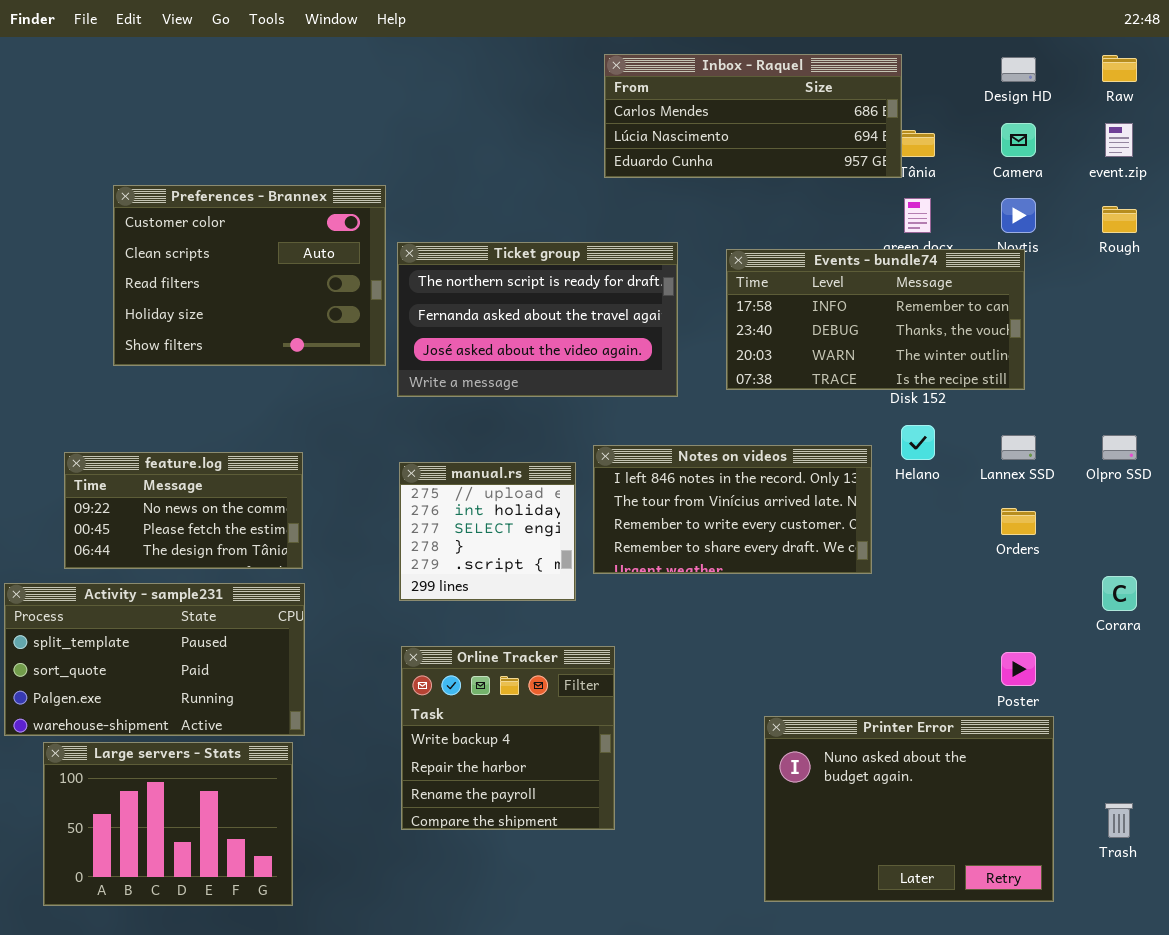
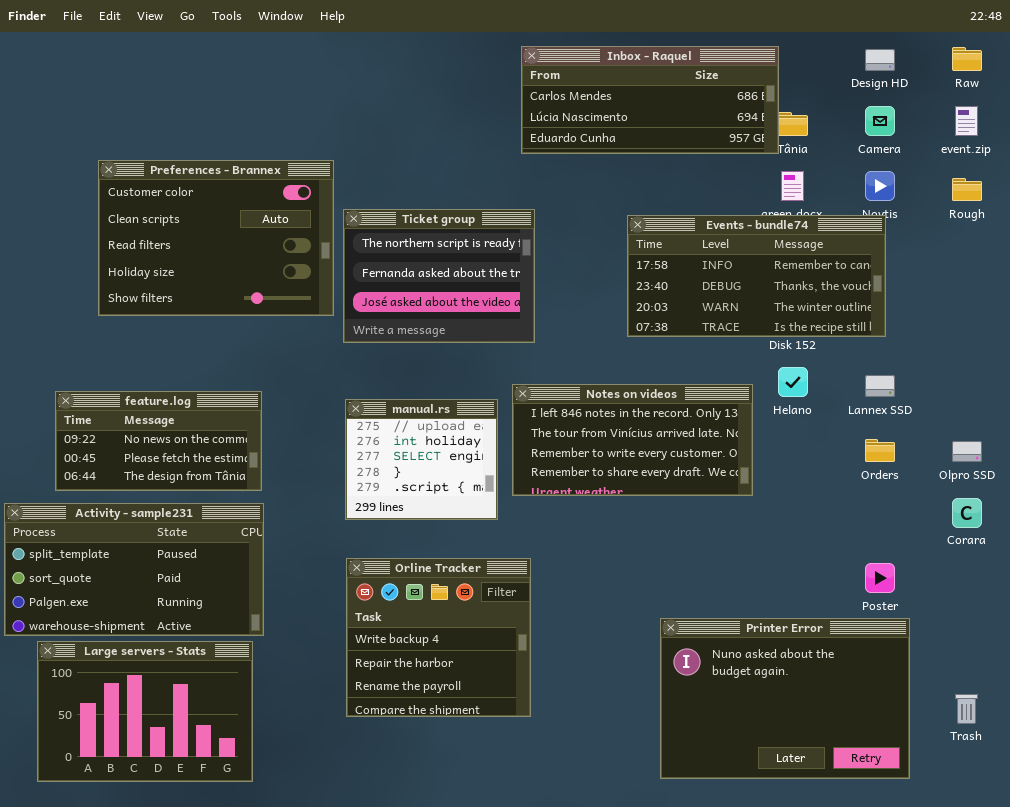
Ticket group: [397,242,678,397] -> [343,209,535,343], resized
Olpro SSD: [1102,435,1137,460] -> [952,441,982,462], moved

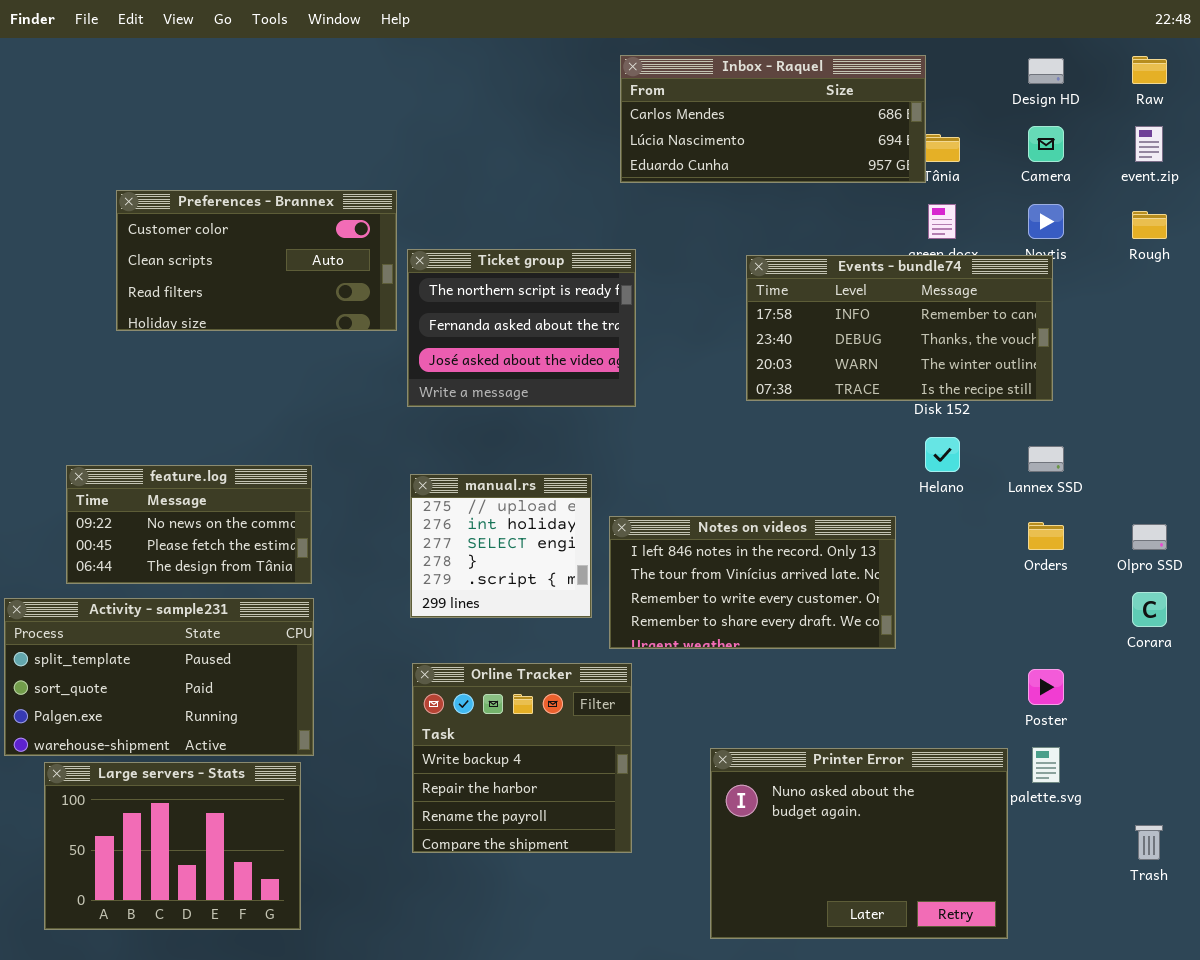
Preferences - Brannex: [98,160,334,316] -> [116,190,397,331], resized
Notes on videos: [512,384,753,496] -> [609,516,896,649], moved
Printer Error: [660,618,910,779] -> [710,748,1008,939], moved

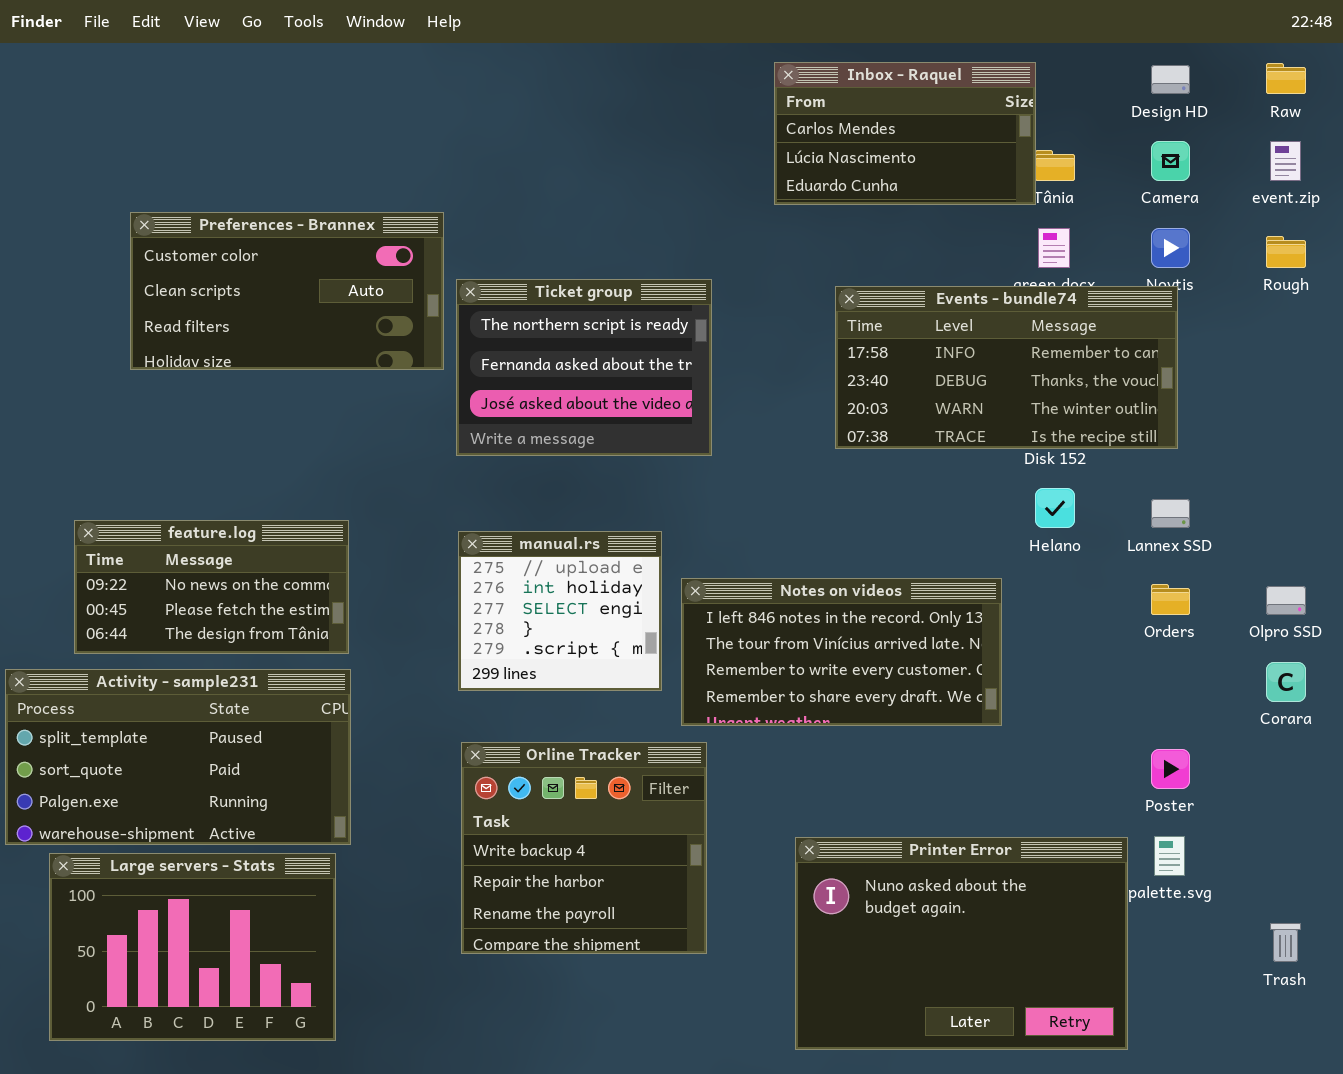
Inbox - Raquel: [620,55,926,183] -> [774,62,1036,205], resized

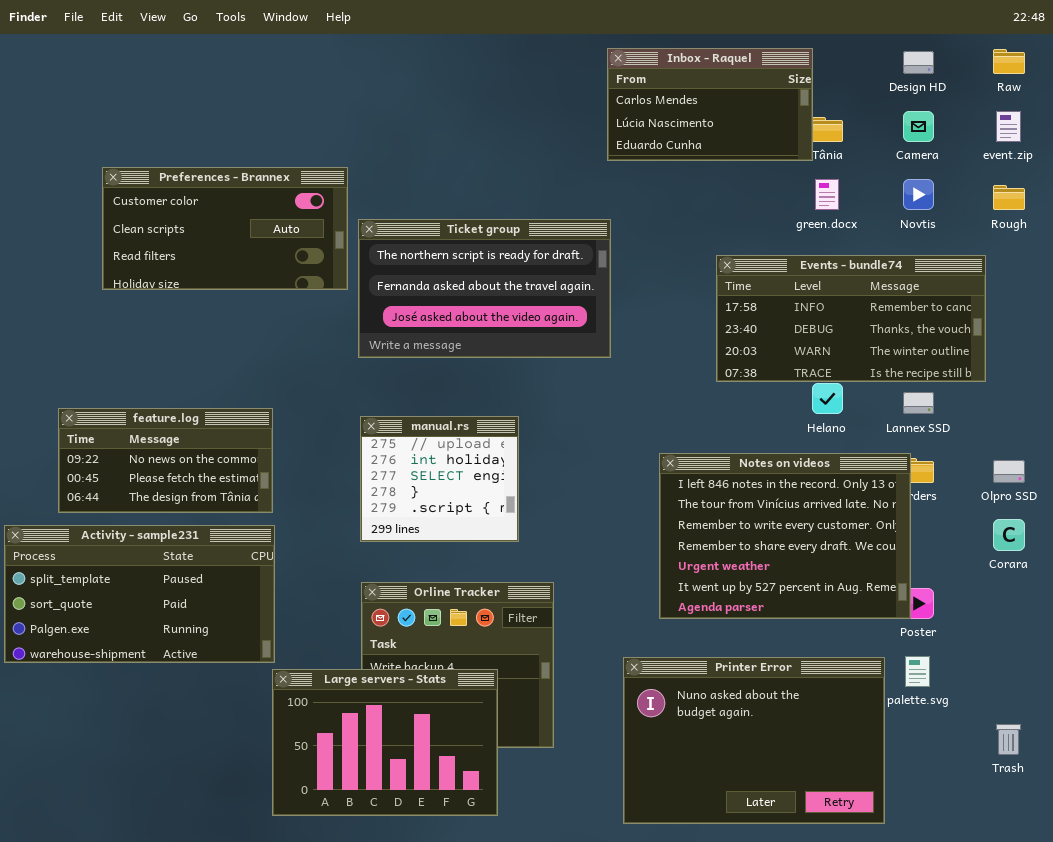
Ticket group: [456,279,712,456] -> [358,219,611,358], resized
Events - bundle74: [835,286,1178,449] -> [716,255,986,382], moved
Notes on videos: [681,578,1002,726] -> [659,453,911,619], moved, resized
Large servers - Stats: [49,853,336,1041] -> [272,669,498,816], moved

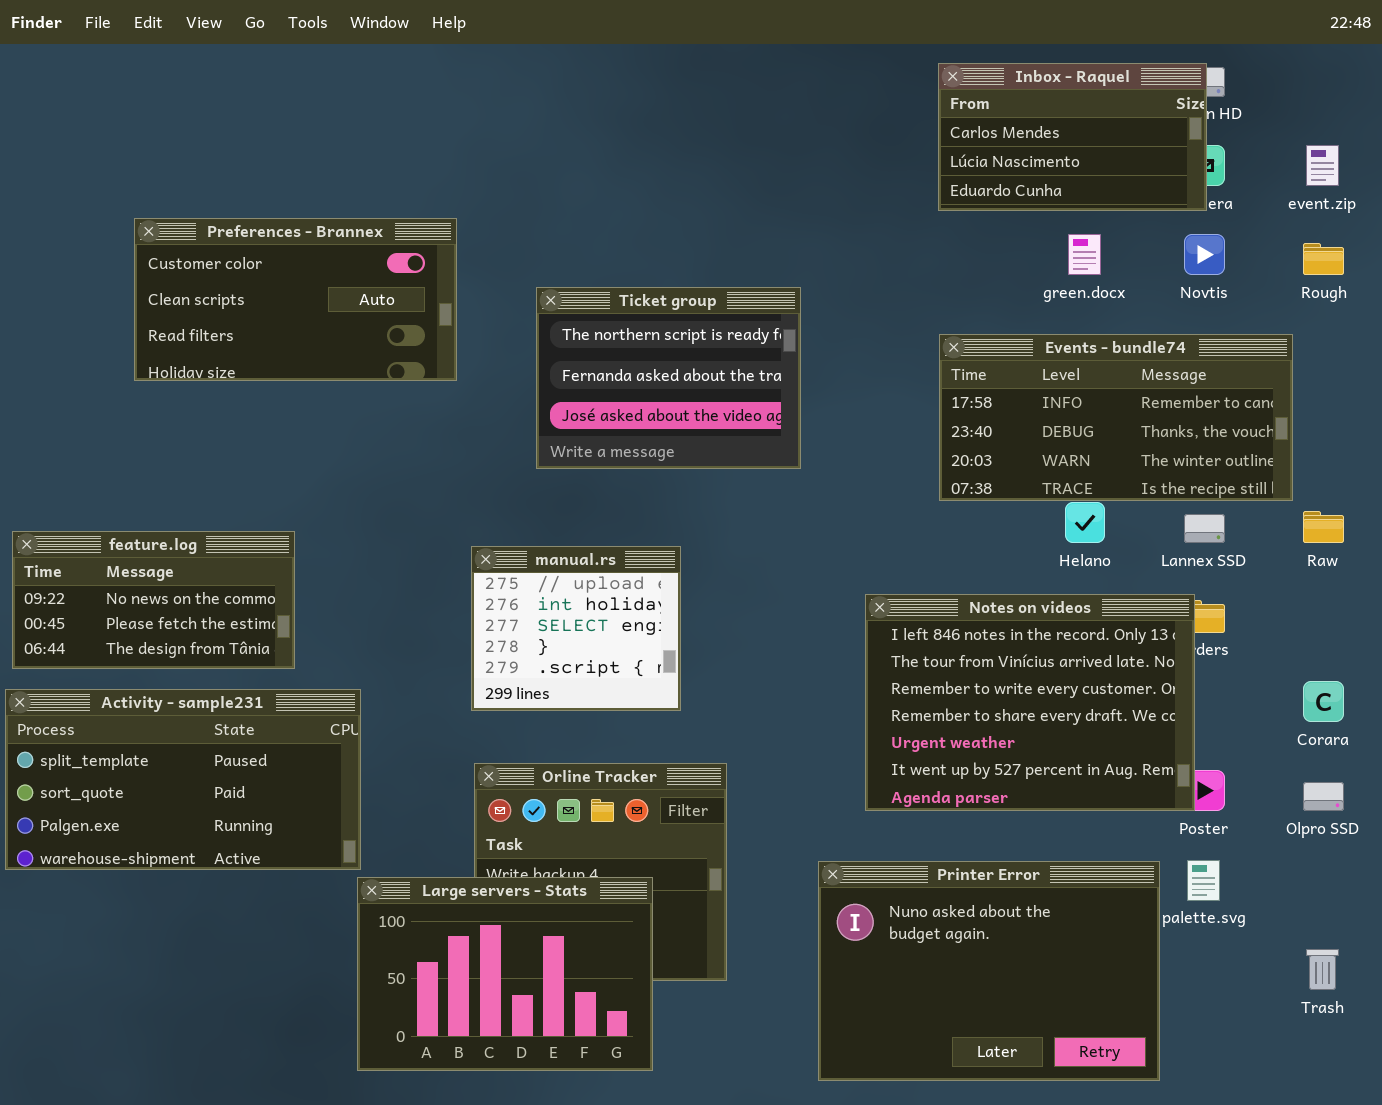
Inbox - Raquel: [607,48,813,161] -> [938,63,1207,211], moved
Raw: [993,49,1025,74] -> [1303,511,1344,543], moved
Ticket group: [358,219,611,358] -> [536,287,801,469], resized
feature.log: [58,408,273,513] -> [12,531,295,669], moved
Olpro SSD: [993,460,1025,483] -> [1303,782,1344,811], moved

